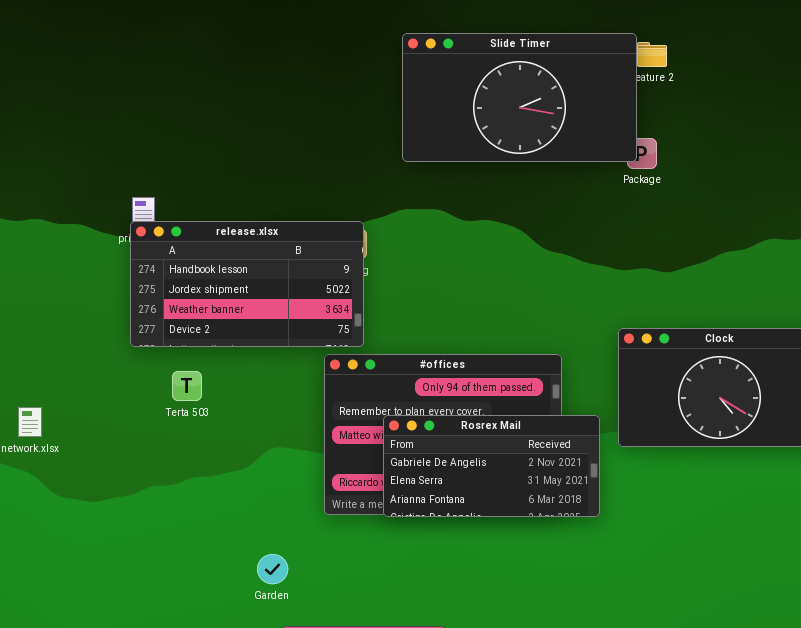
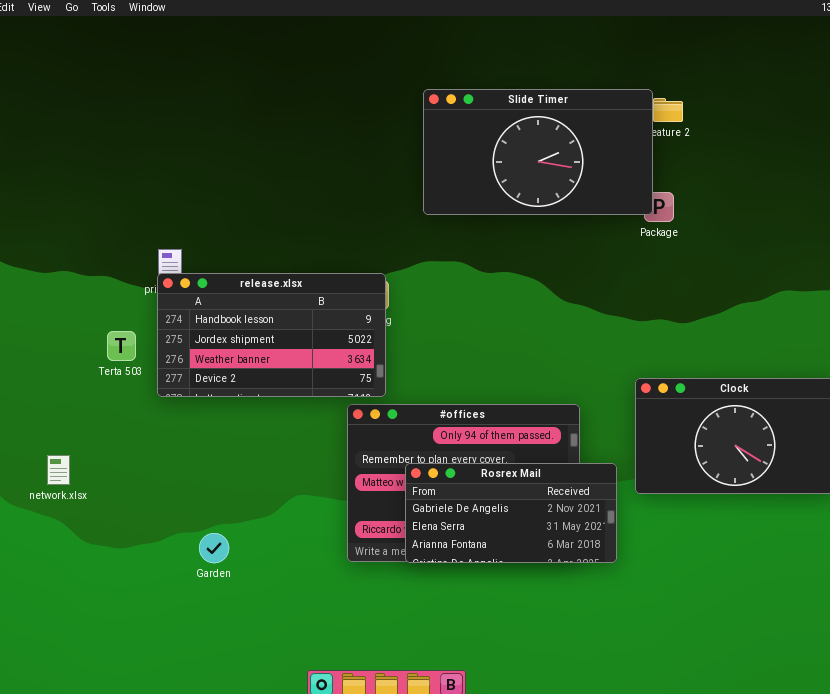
Terta 503: [172,371,202,401] -> [107,331,136,361], moved
Garden: [257,554,288,584] -> [199,533,229,563], moved

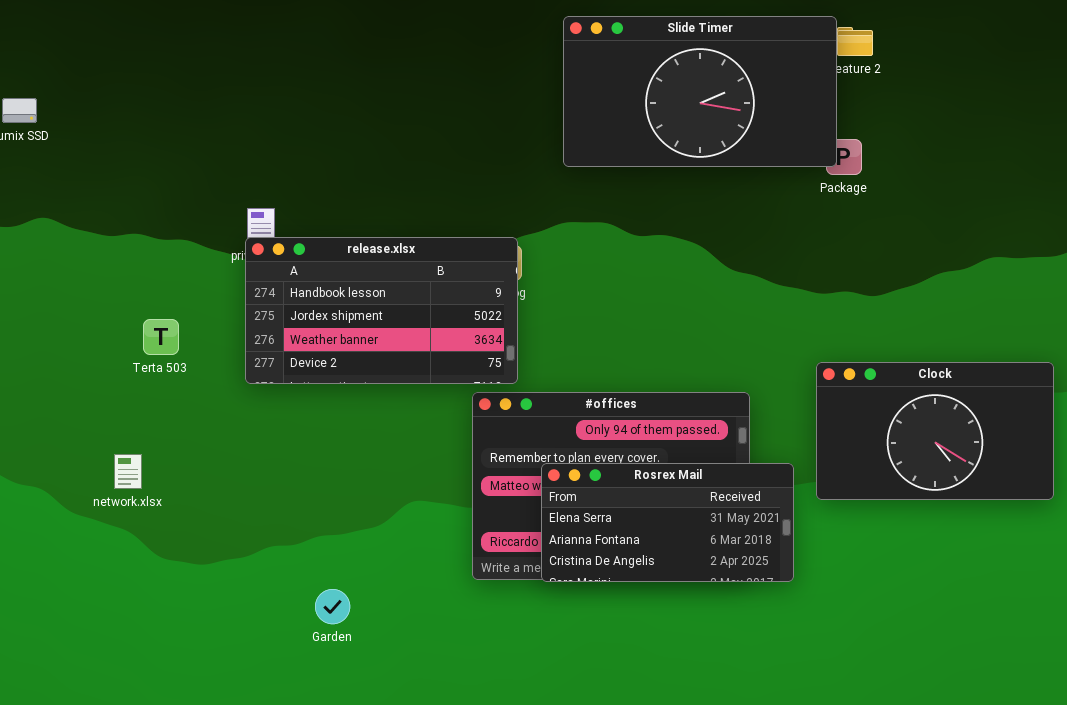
Terta 503: [107,331,136,361] -> [143,319,179,355], moved
Rosrex Mail: [405,463,617,563] -> [541,463,794,582], scrolled down 1 row
Garden: [199,533,229,563] -> [315,589,350,624], moved

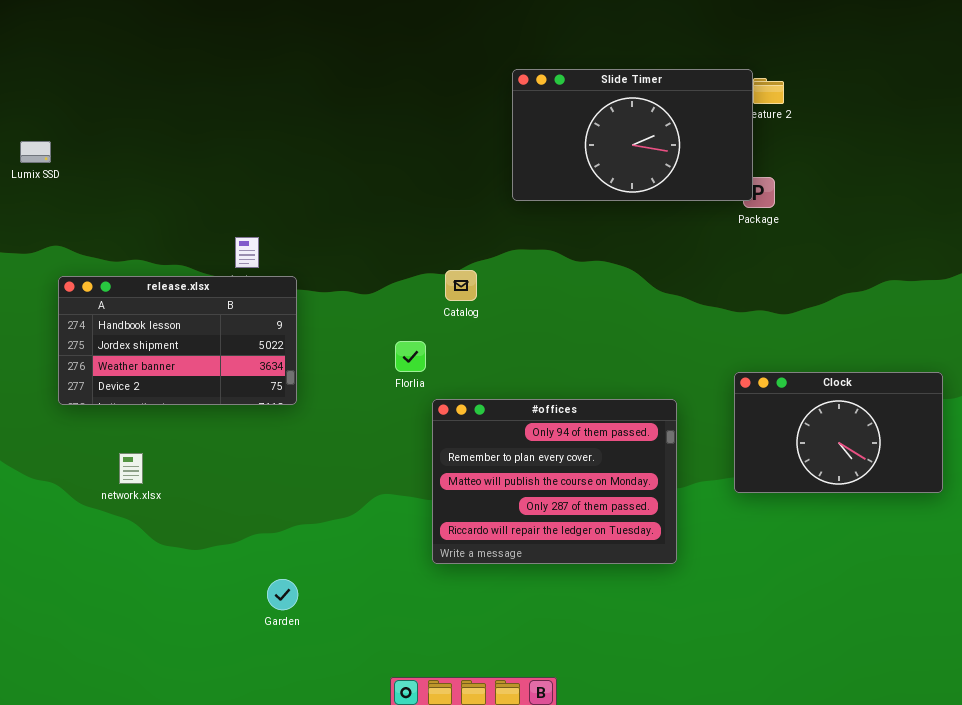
release.xlsx: [245,237,518,384] -> [58,276,297,405], moved
Rosrex Mail: [541,463,794,582] -> none, closed
Garden: [315,589,350,624] -> [267,579,298,610], moved

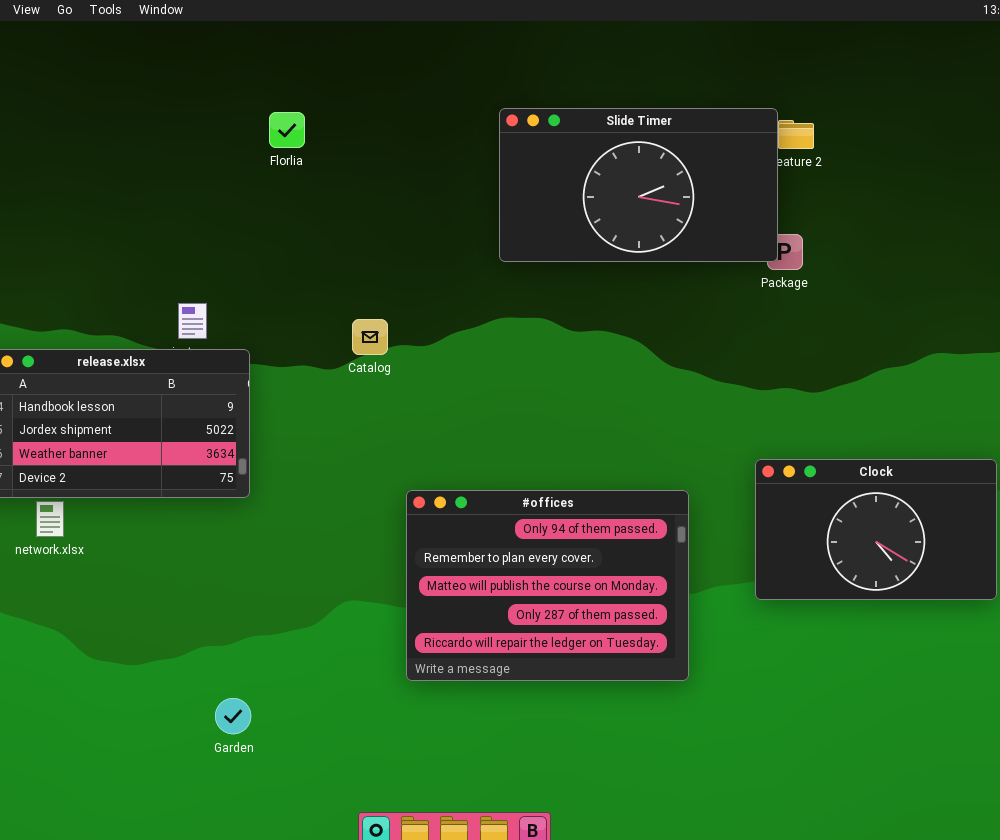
Catalog: [445,270,477,301] -> [352,319,388,355], moved
Florlia: [395,341,426,372] -> [269,112,305,148], moved
network.xlsx: [119,453,143,484] -> [36,501,64,537], moved

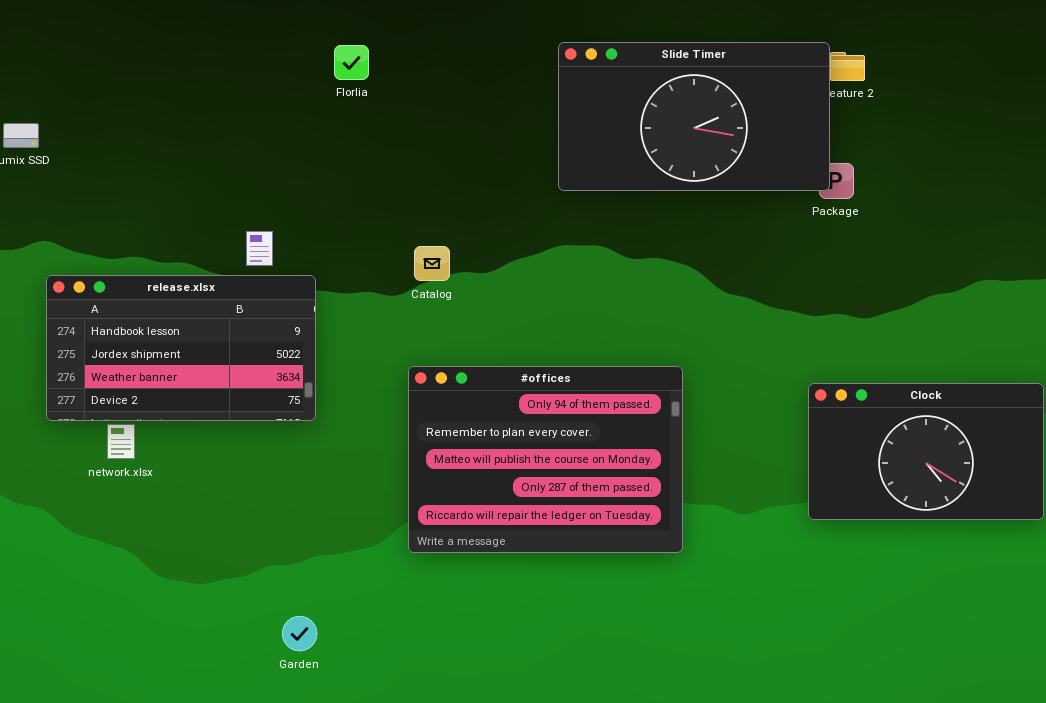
#offices: [406,490,689,681] -> [408,366,683,553], moved

